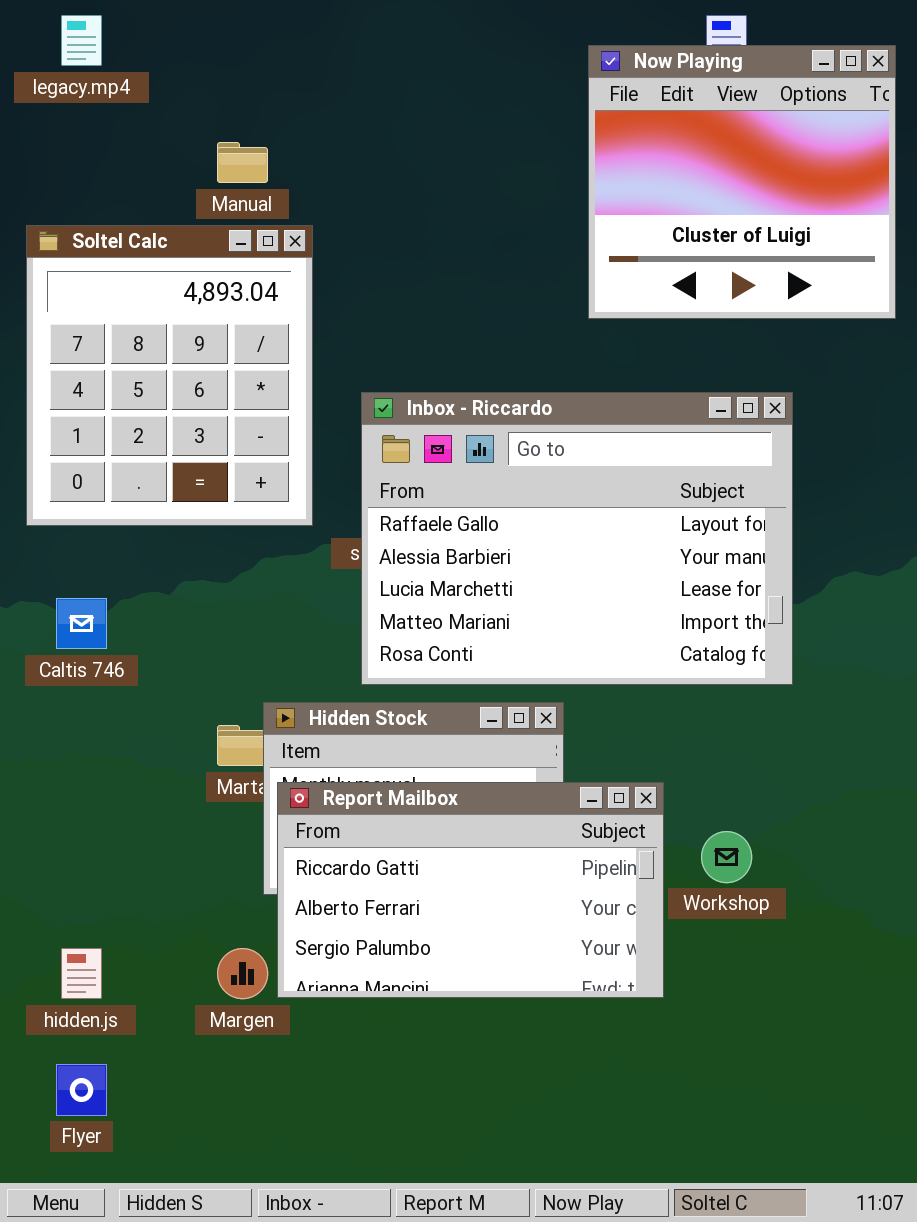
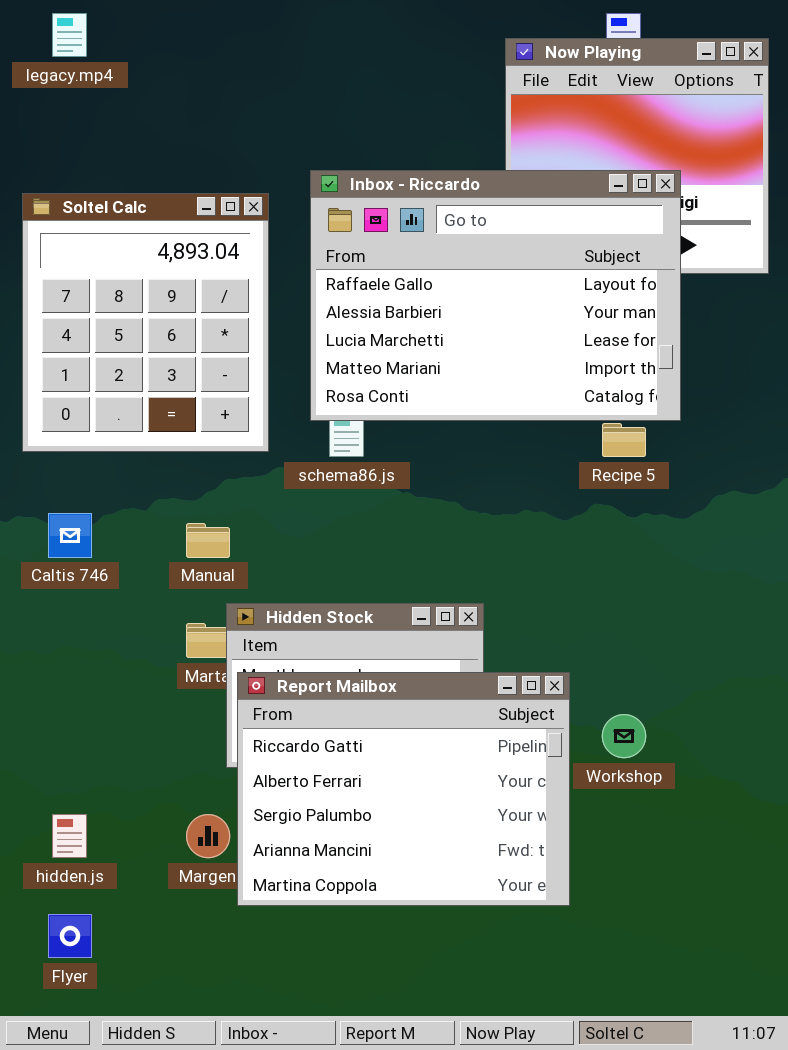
Manual: [217,142,268,183] -> [186,523,230,558], moved
Inbox - Riccardo: [361,392,793,685] -> [310,170,681,421], moved
Report Mailbox: [277,782,664,998] -> [237,672,570,906], resized

